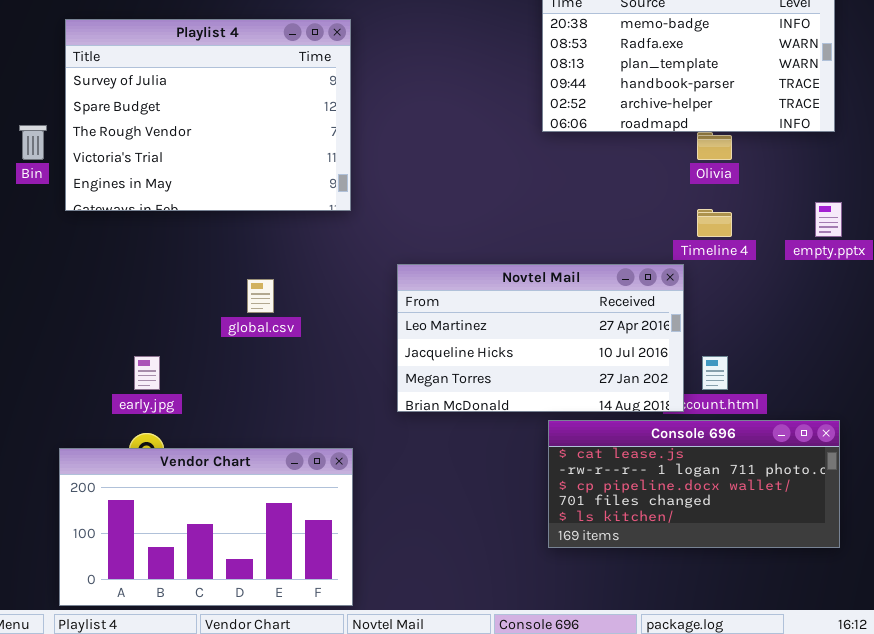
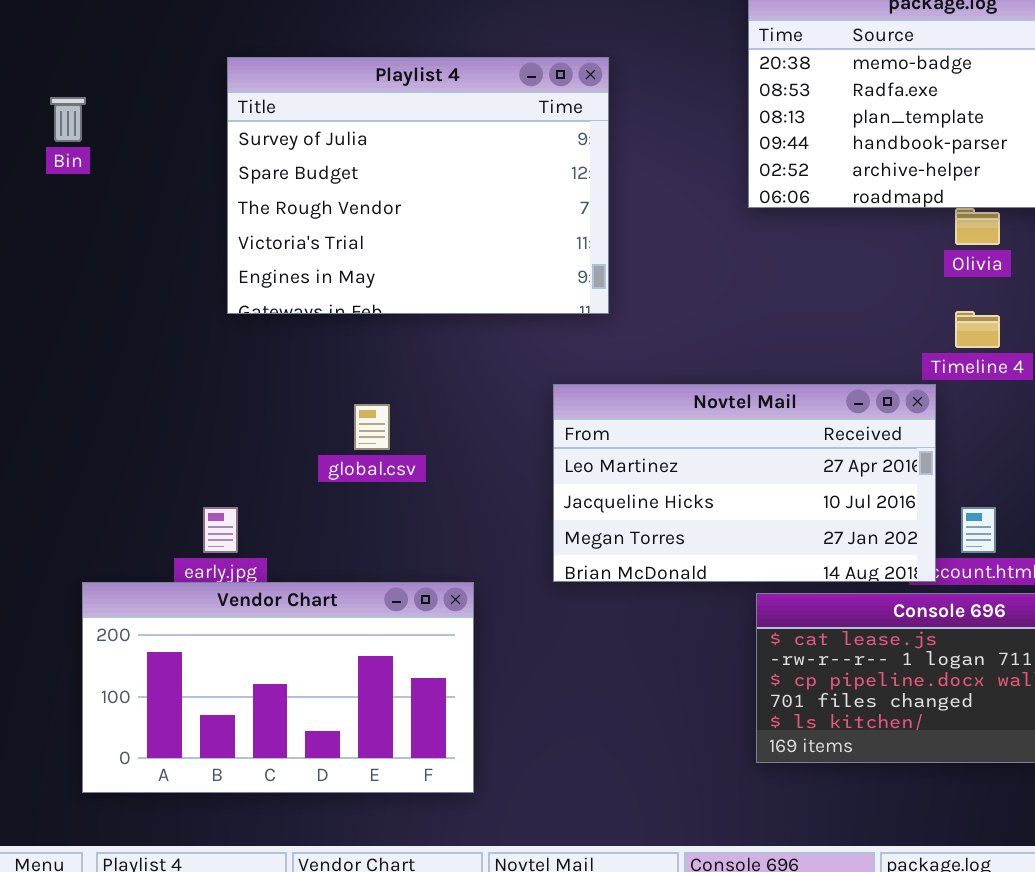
Playlist 4: [65,19,351,211] -> [227,57,609,314], moved
Bin: [19,125,47,160] -> [50,97,86,142], moved
Vendor Chart: [59,448,353,606] -> [82,582,474,793], moved

